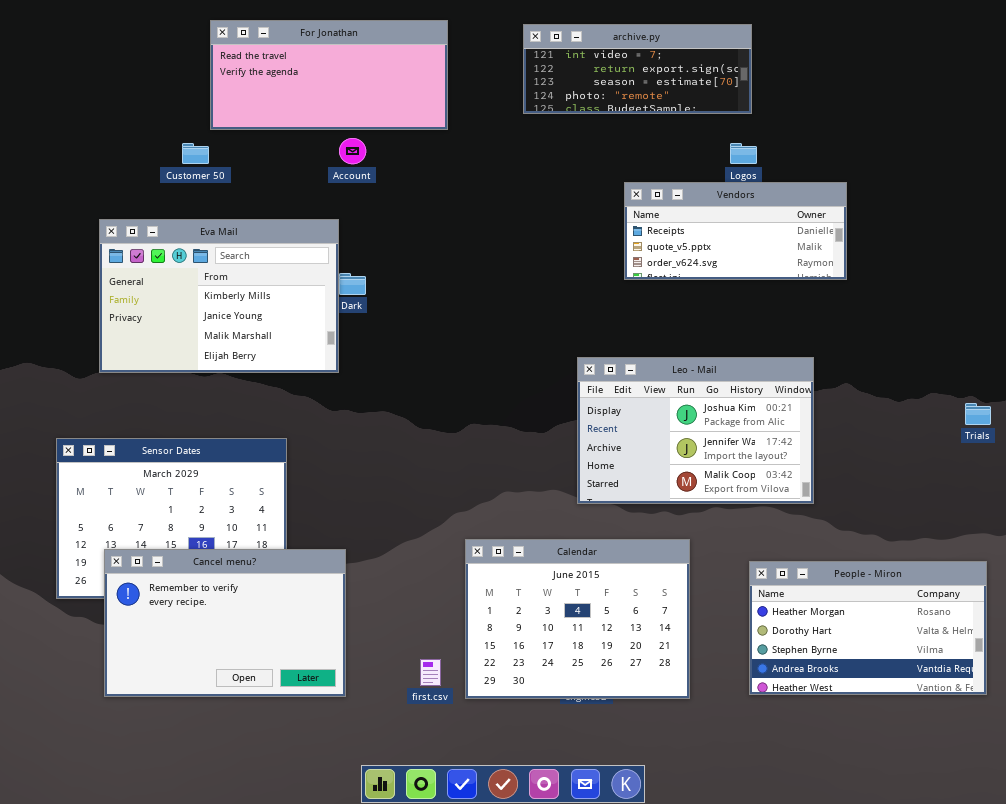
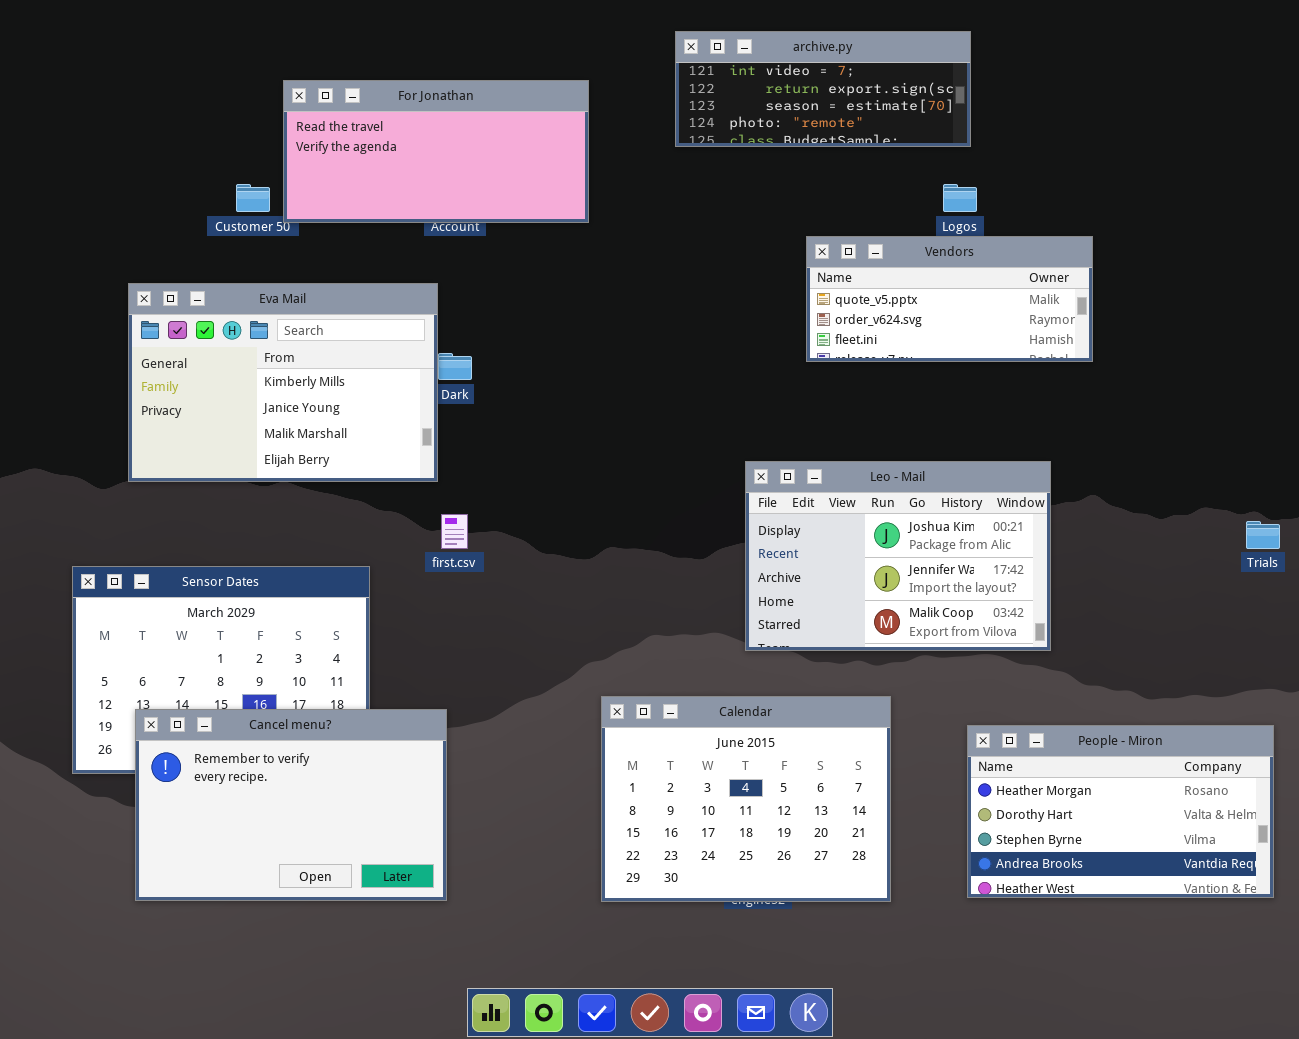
For Jonathan: [210,20,448,130] -> [283,80,589,223], moved
Vendors: [624,182,847,280] -> [806,236,1093,362], scrolled down 1 row
first.csv: [420,659,441,686] -> [441,514,468,549], moved

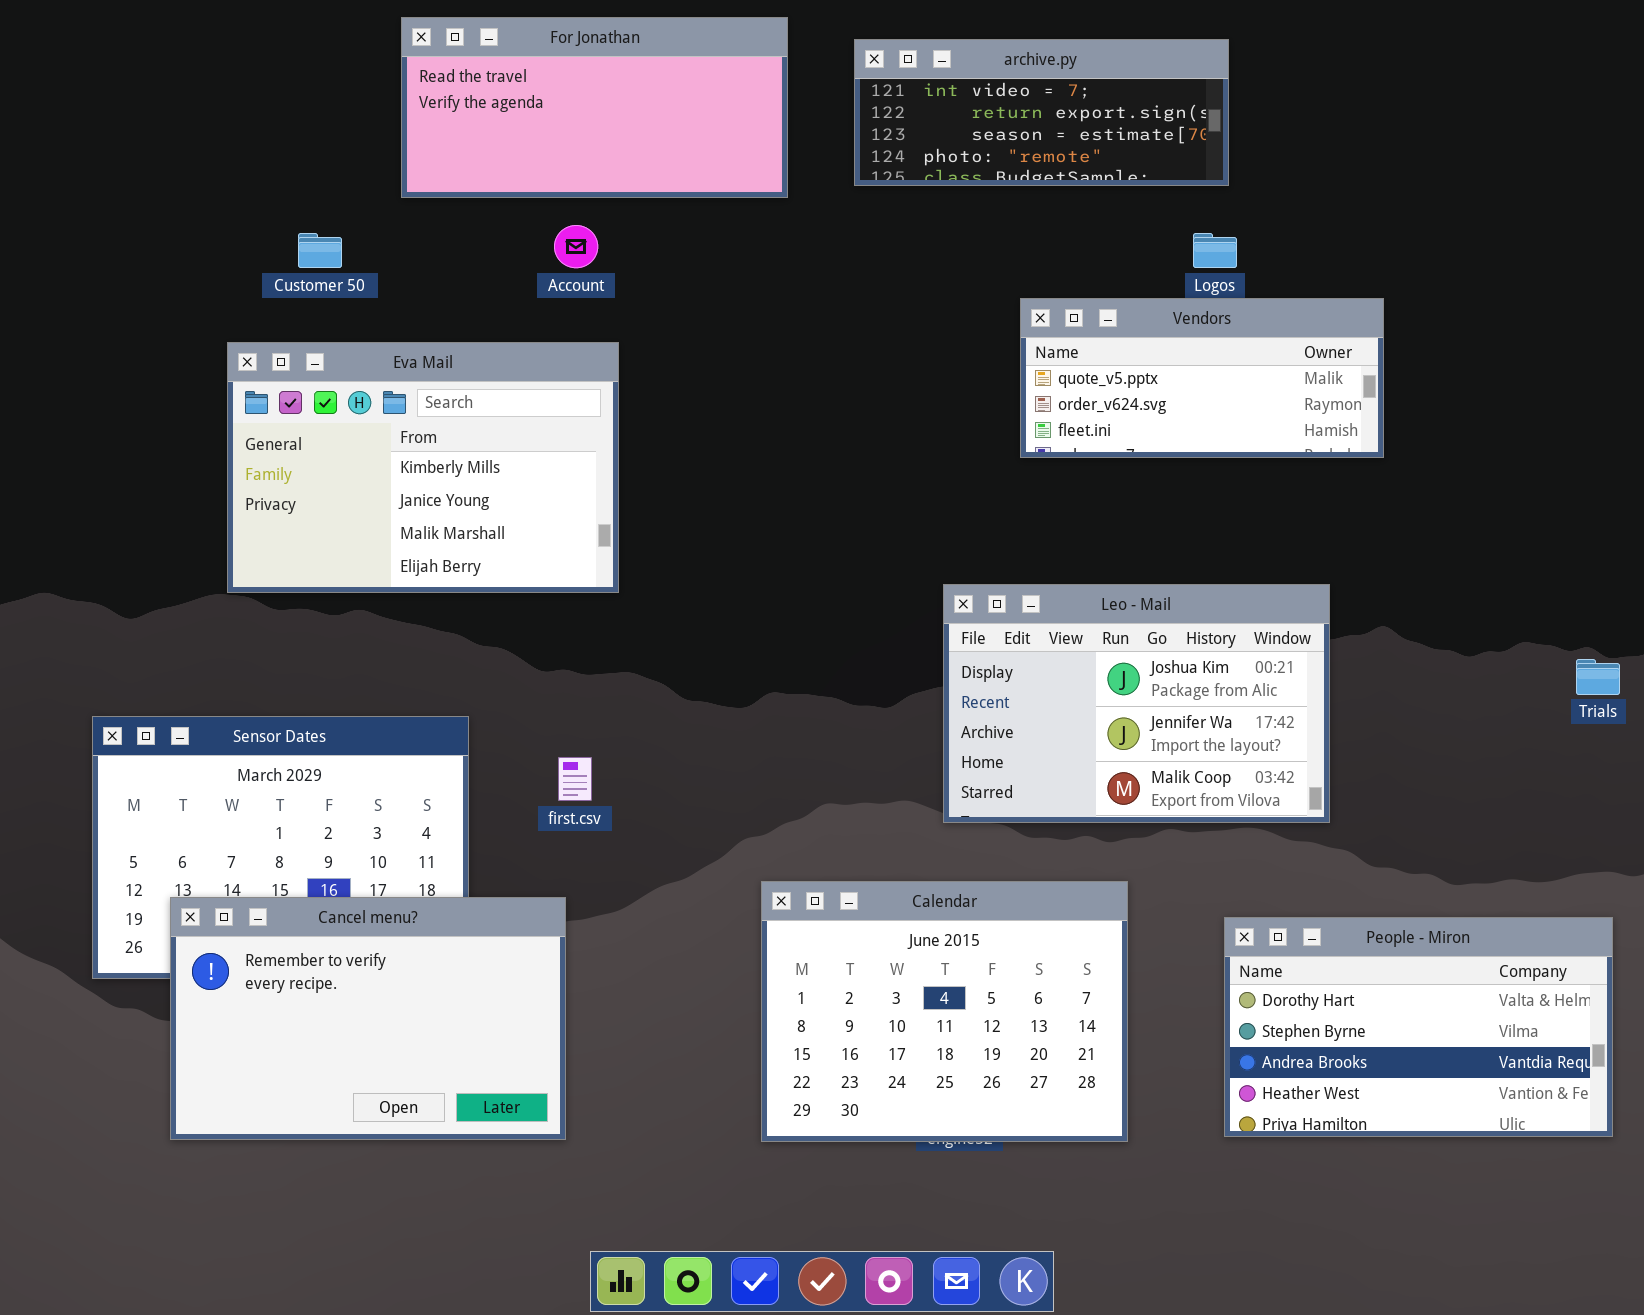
For Jonathan: [283,80,589,223] -> [401,17,788,198], moved
Eva Mail: [128,283,438,482] -> [227,342,619,593], moved
first.csv: [441,514,468,549] -> [558,757,592,801], moved
People - Miron: [967,725,1274,898] -> [1224,917,1613,1137], scrolled down 1 row

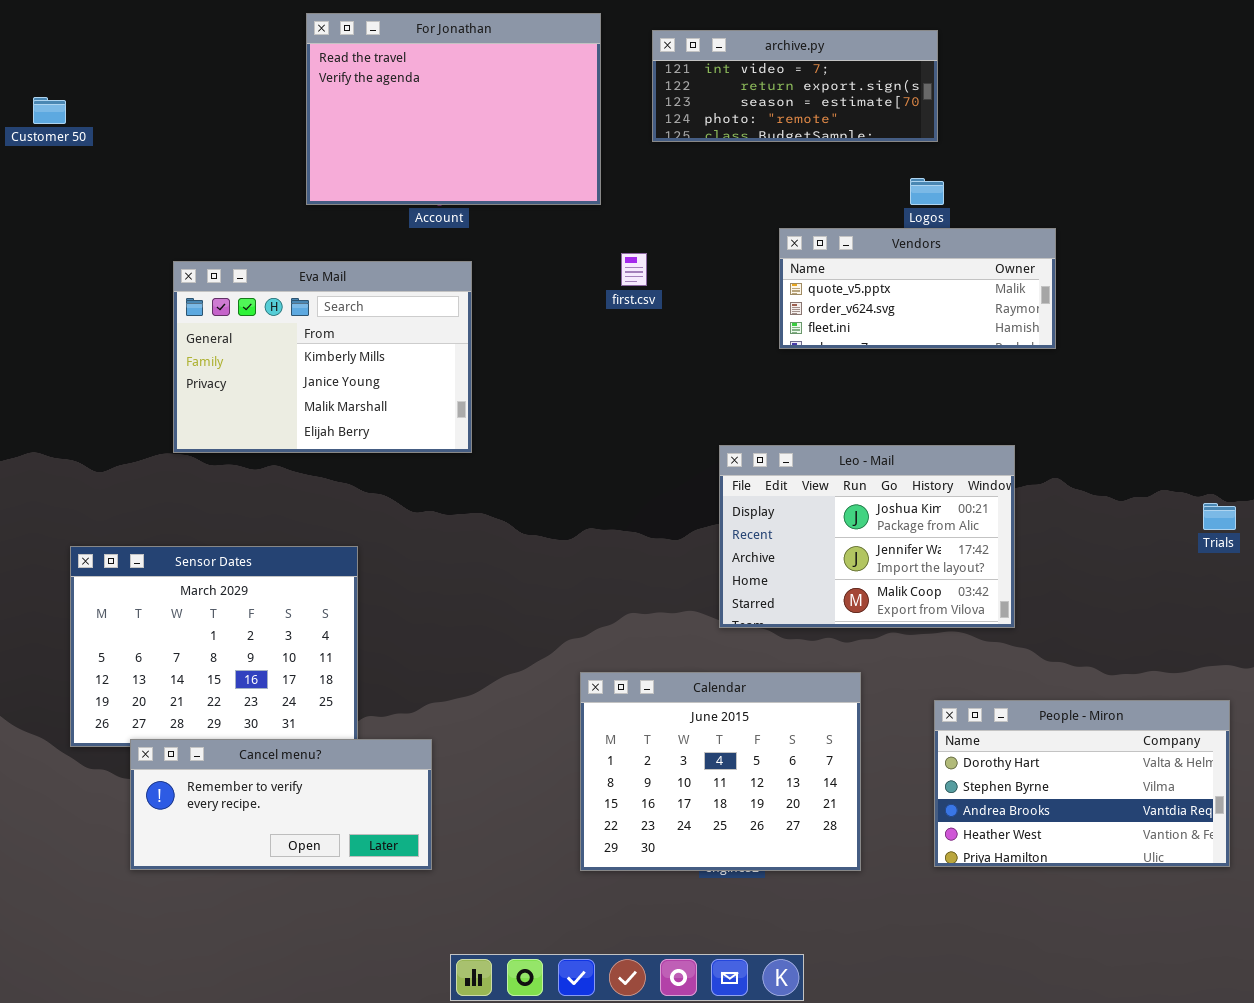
For Jonathan: [401,17,788,198] -> [306,13,601,205], resized
Customer 50: [298,233,342,268] -> [33,97,66,124], moved
first.csv: [558,757,592,801] -> [621,253,647,286], moved
Cancel menu?: [170,897,566,1140] -> [130,739,432,870], resized

